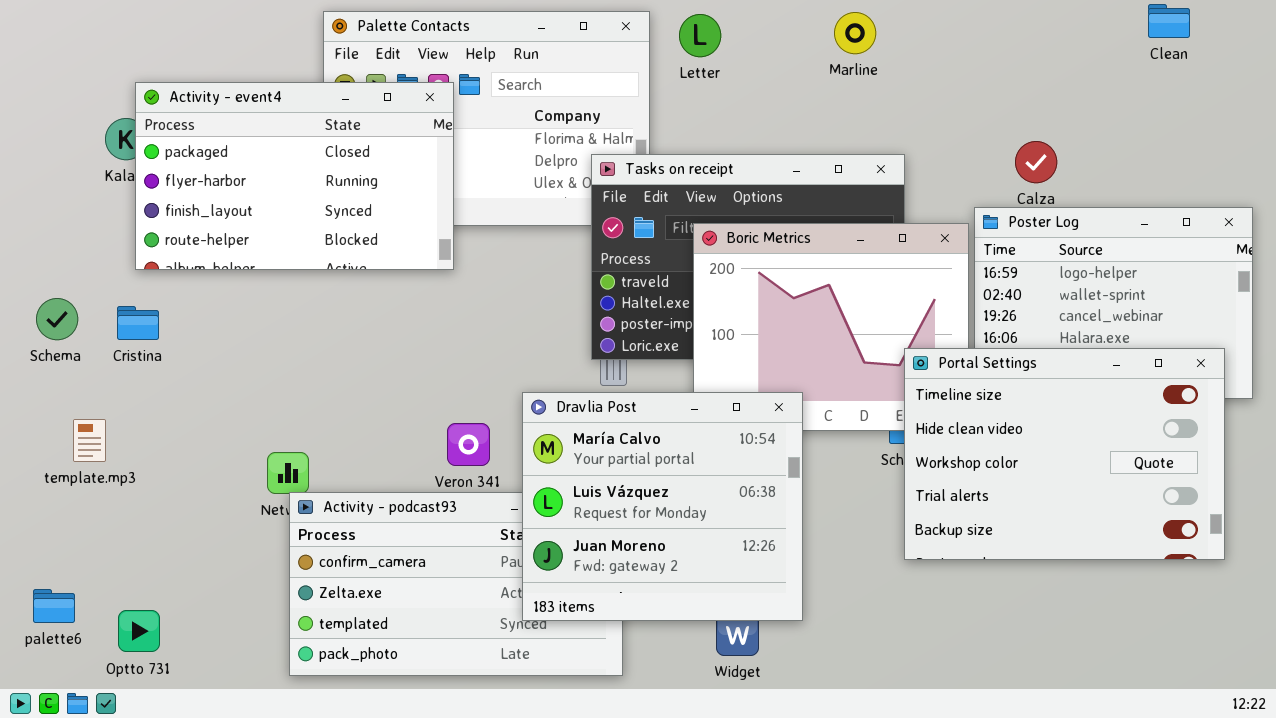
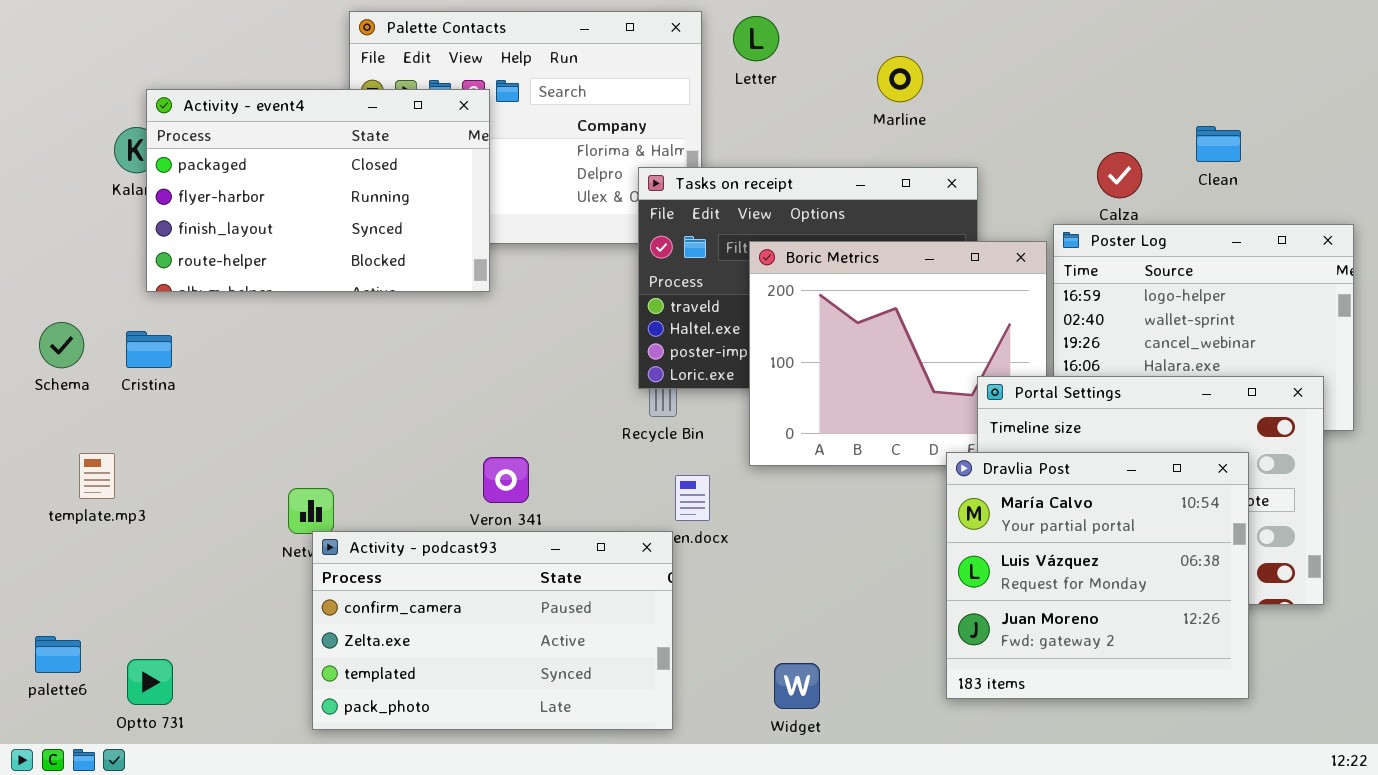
Clean: [1148,4,1190,38] -> [1196,126,1241,162], moved
Marline: [834,12,876,54] -> [877,56,923,102], moved
Dravlia Post: [522,392,803,621] -> [946,452,1249,699], moved

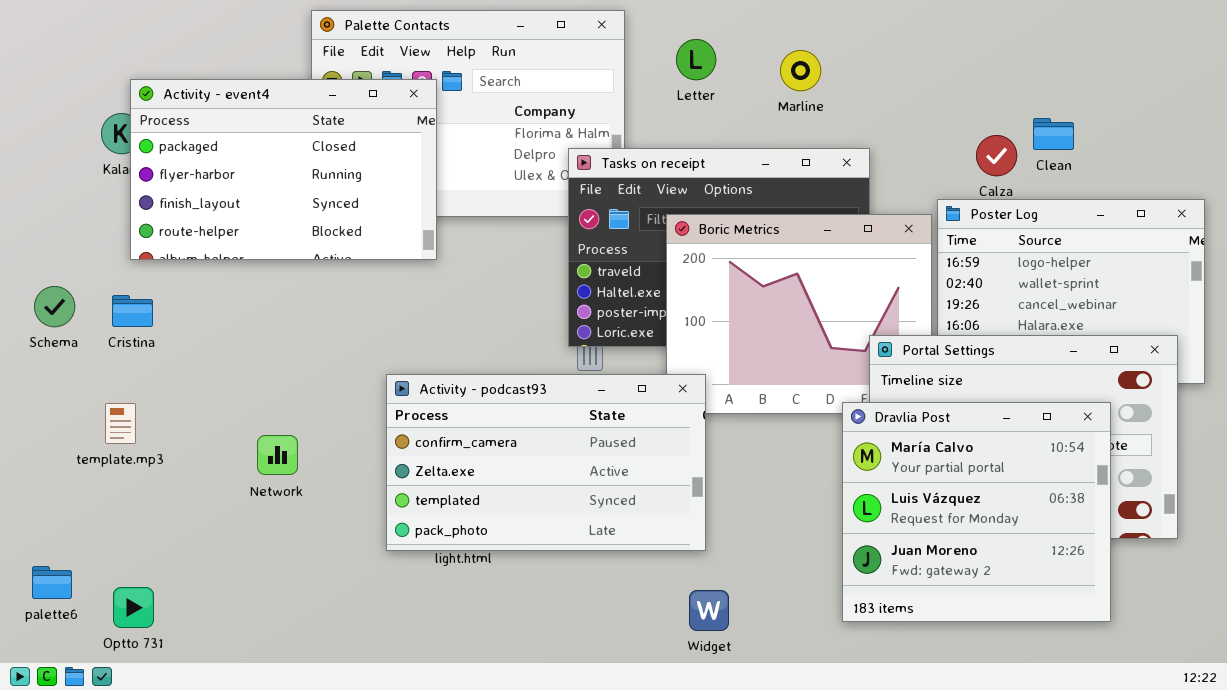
Letter: [733,16,779,61] -> [676,39,716,80], moved
Clean: [1196,126,1241,162] -> [1033,118,1074,150], moved
template.mp3: [79,453,115,499] -> [105,403,136,444], moved
Activity - podcast93: [312,531,673,730] -> [386,374,706,551], moved

